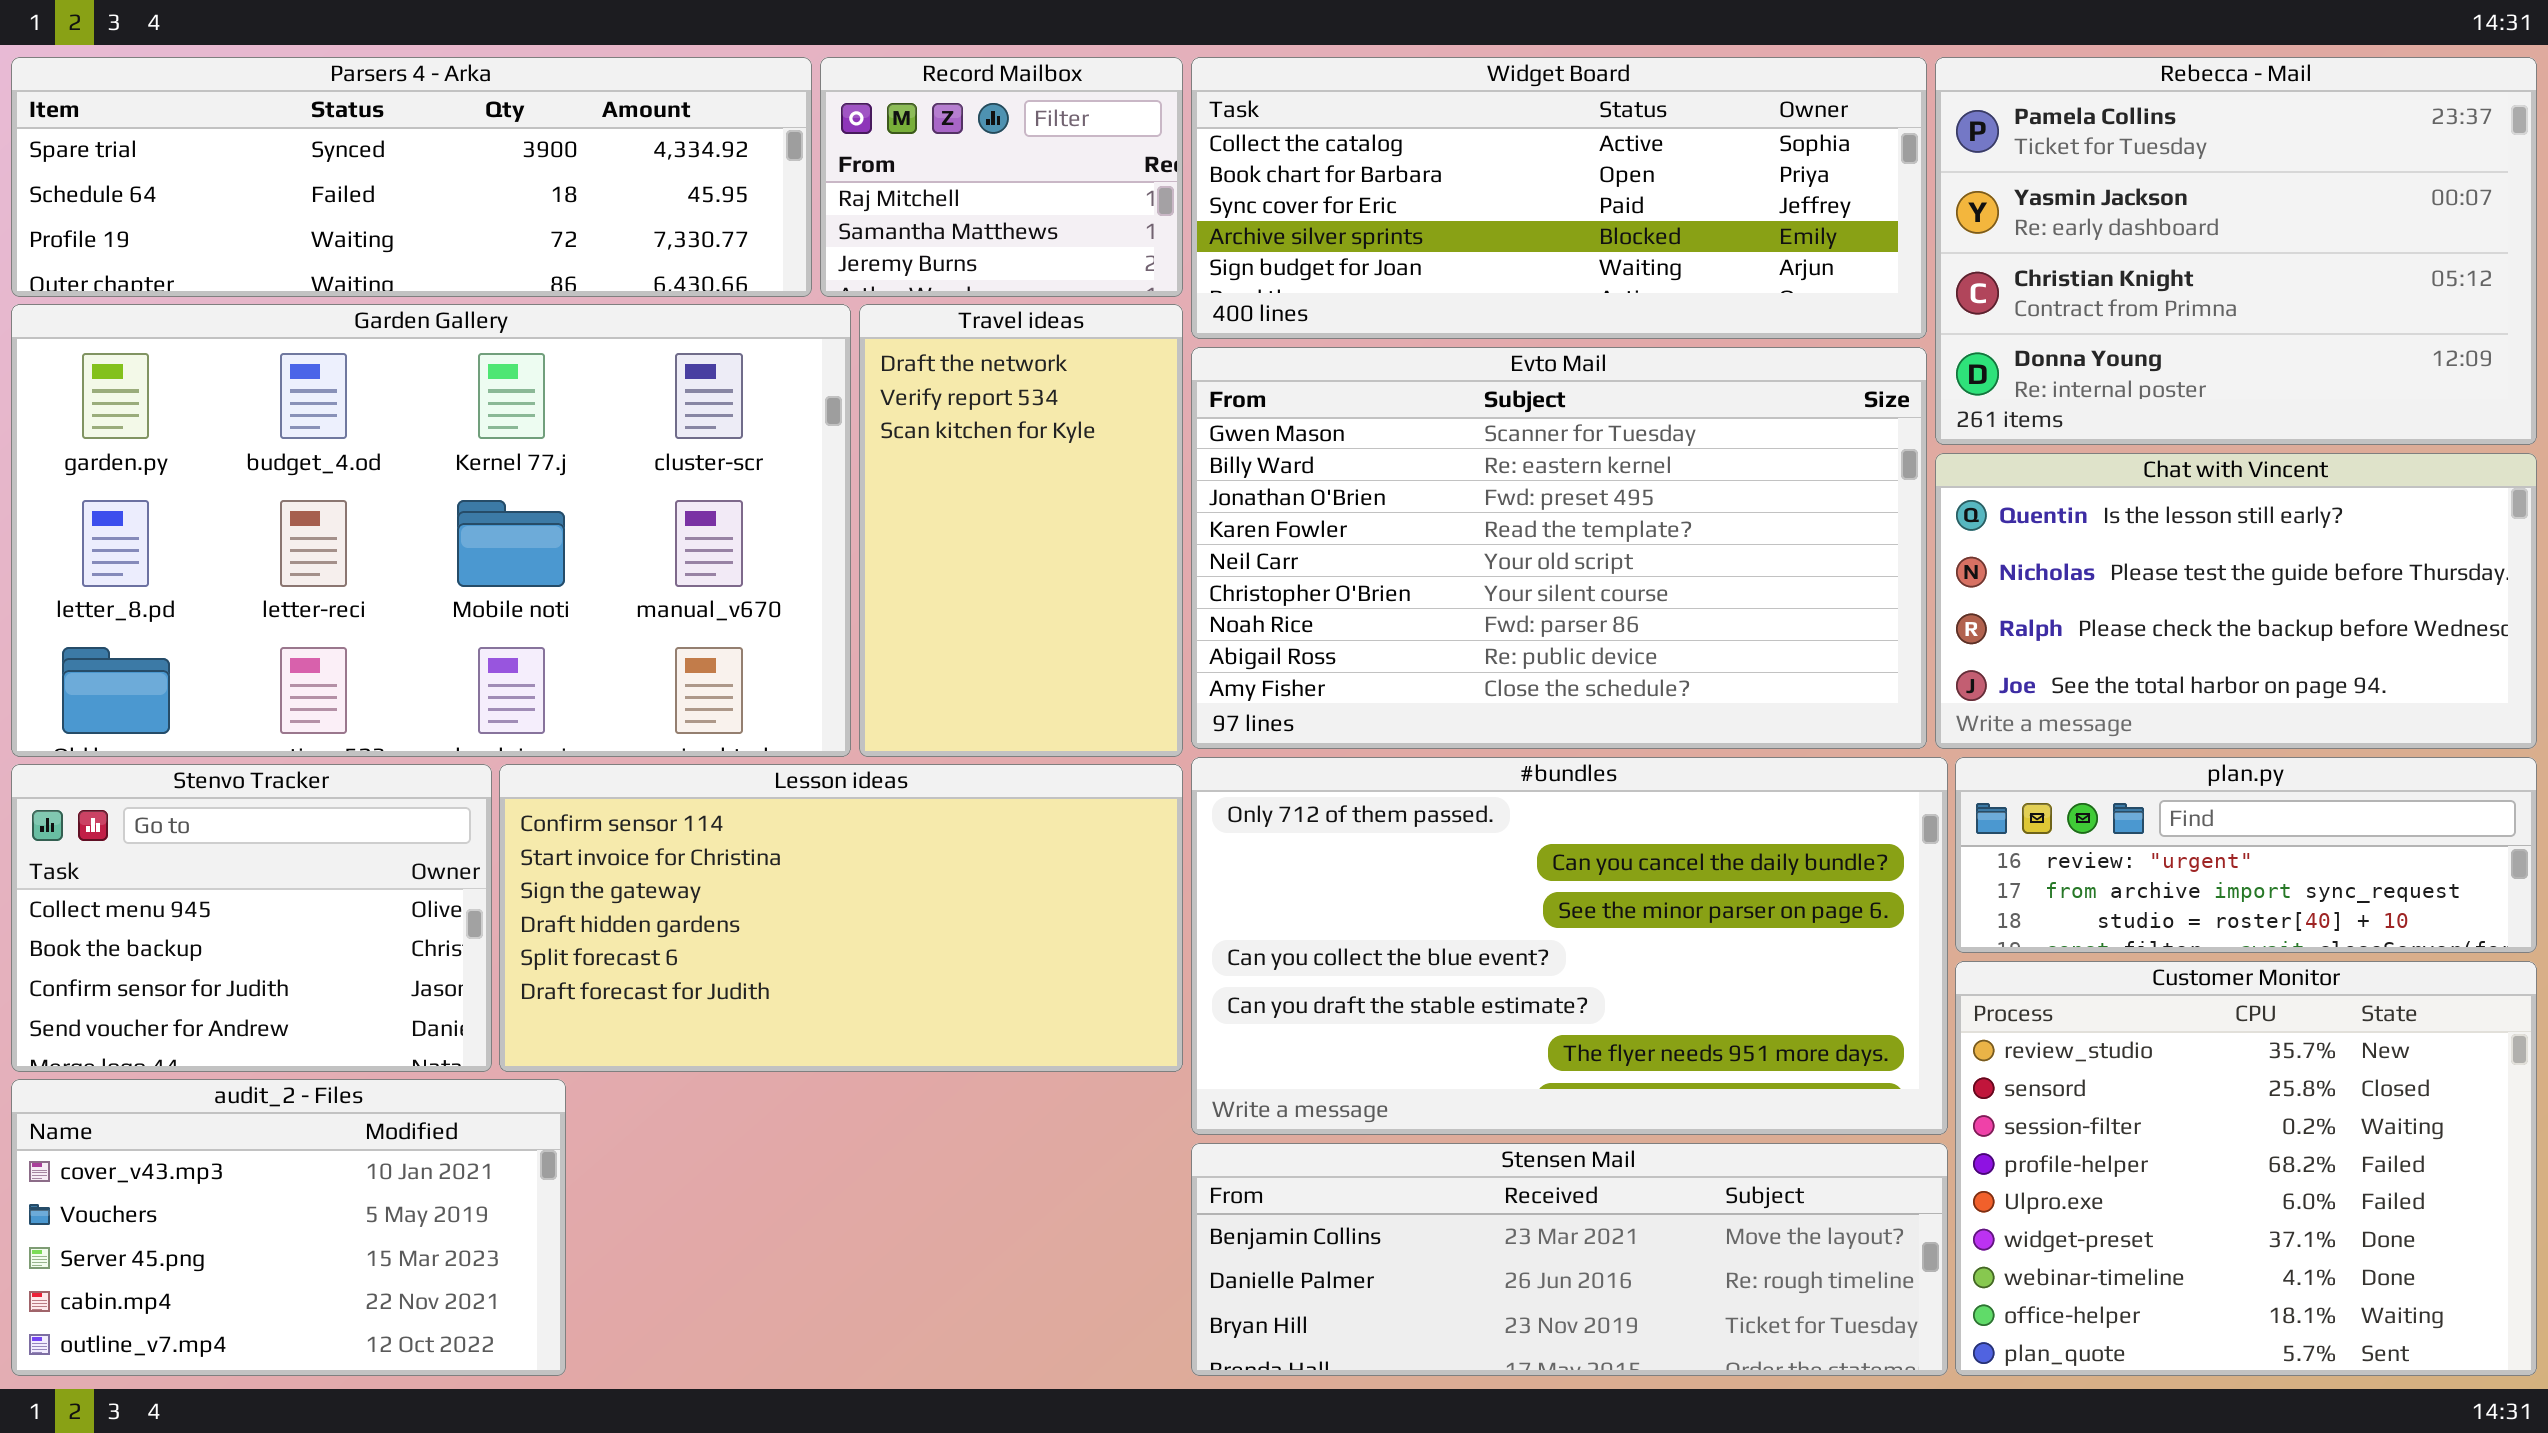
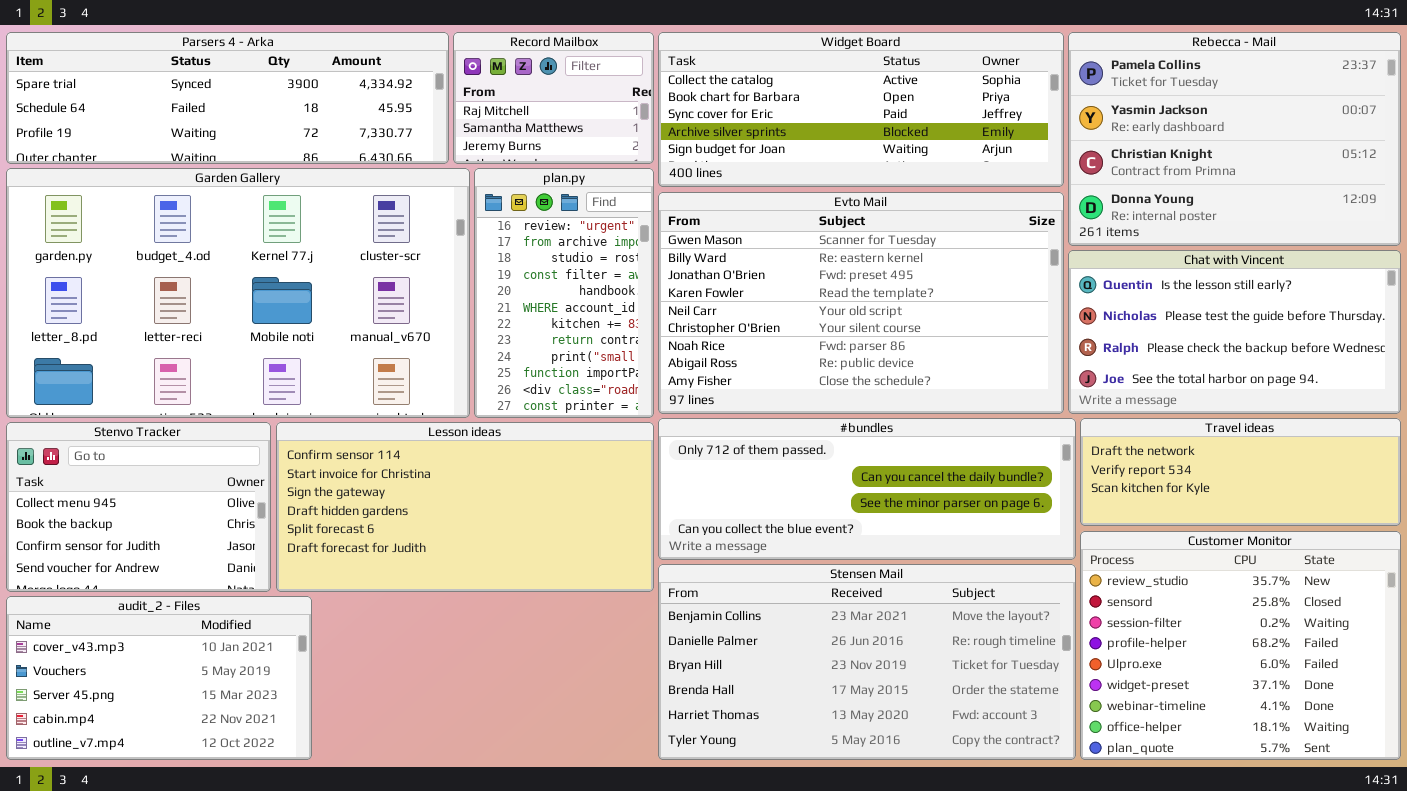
Travel ideas: [859,304,1183,757] -> [1080,418,1401,526], moved, resized
#bundles: [1191,757,1948,1135] -> [658,418,1076,560], resized
plan.py: [1955,757,2537,953] -> [474,168,654,418], moved, resized
Stensen Mail: [1191,1143,1948,1376] -> [658,564,1076,760], resized

